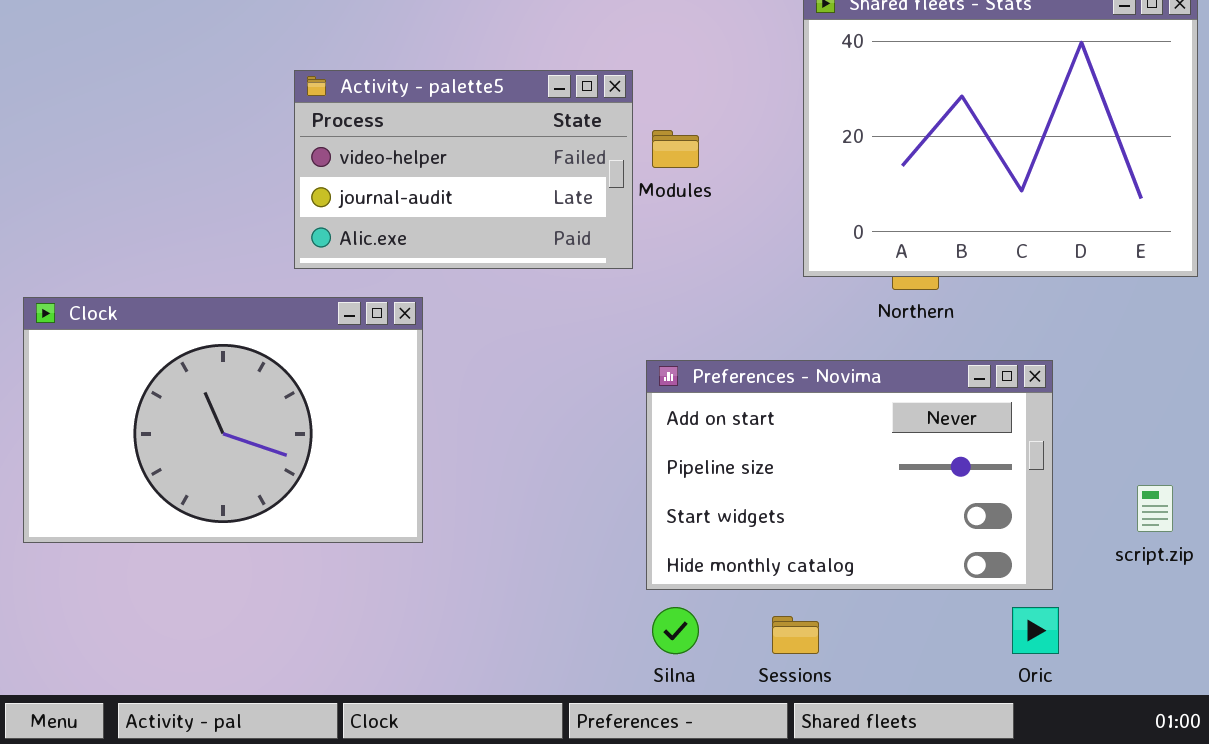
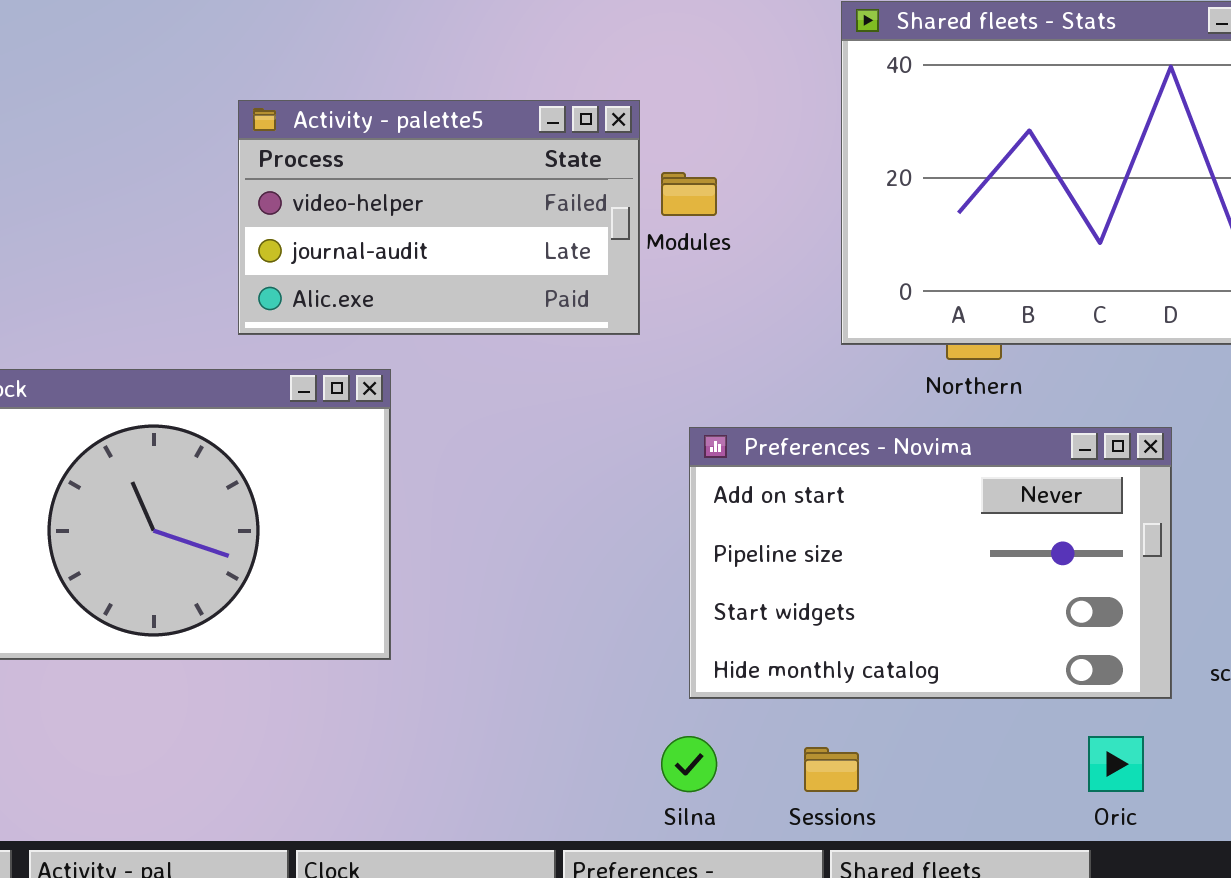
Preferences - Novima: [646,360,1053,590] -> [689,427,1172,699], moved

